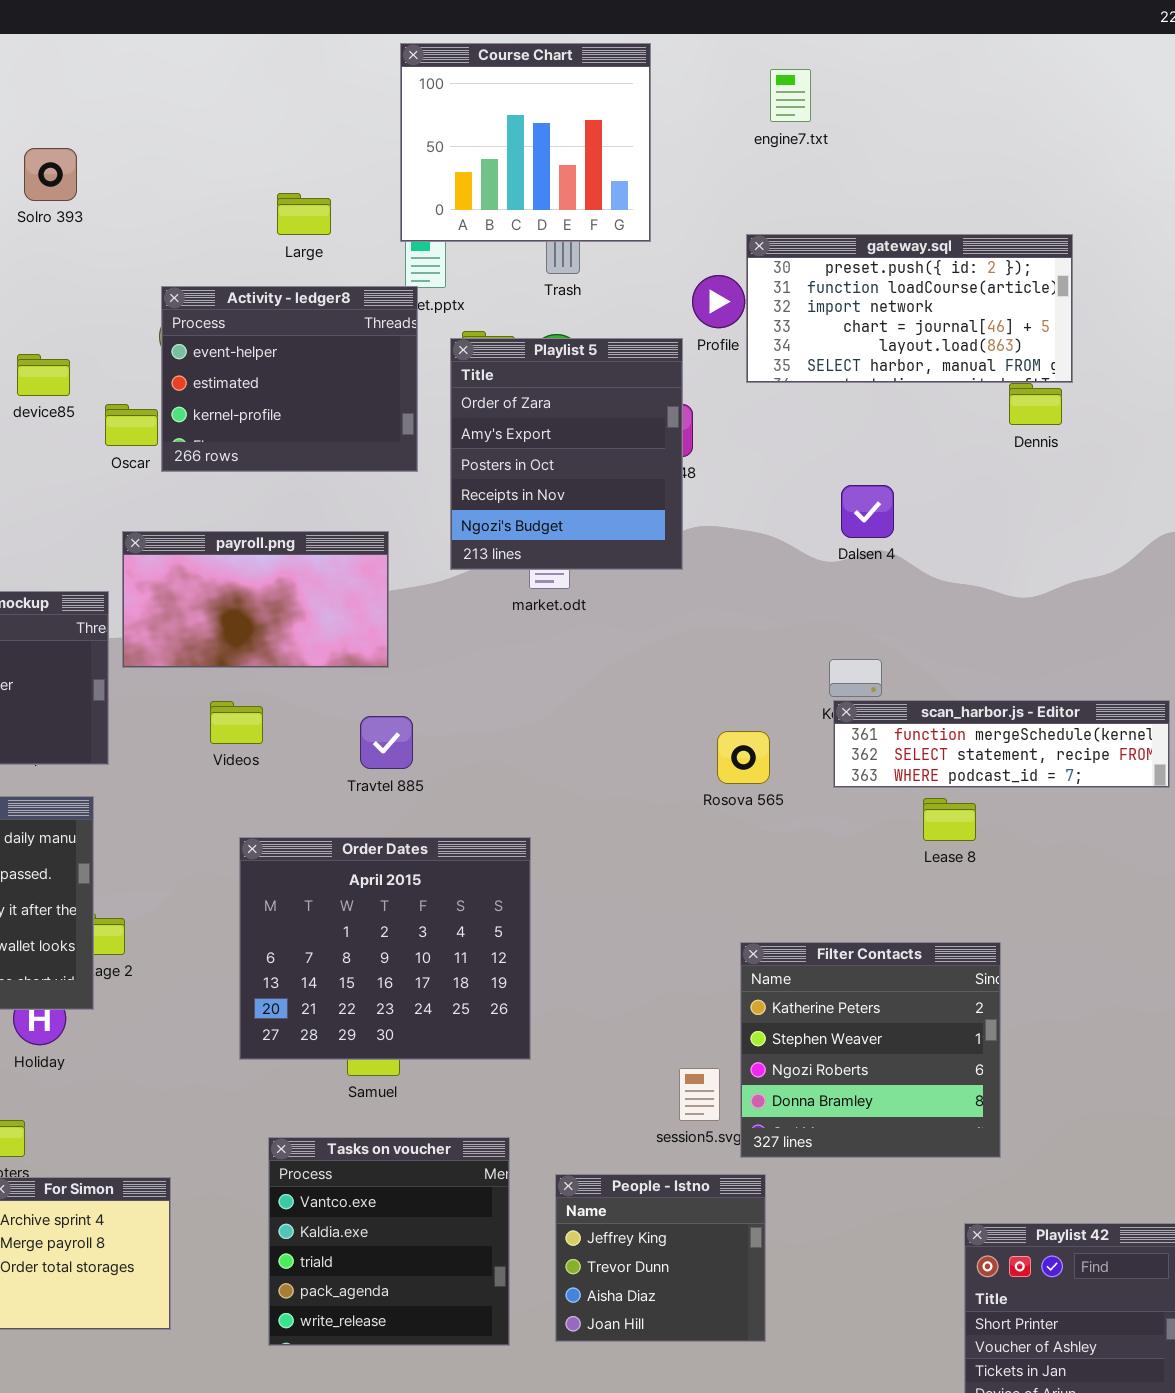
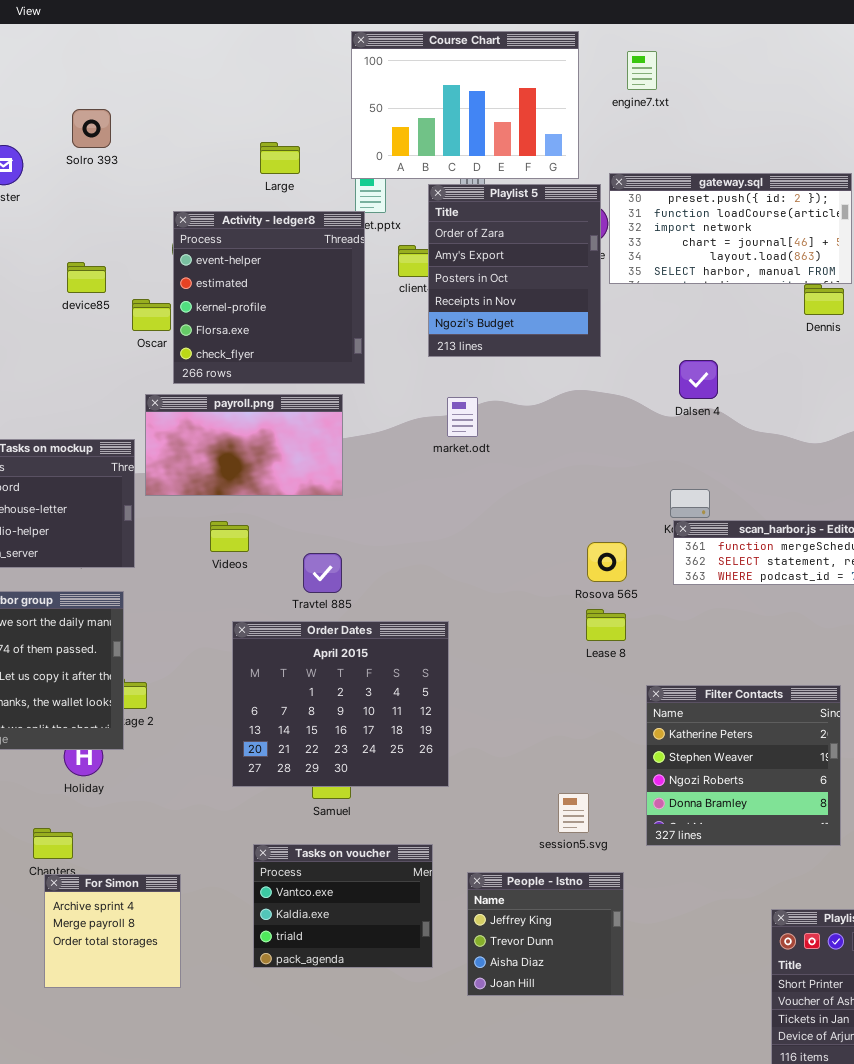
Course Chart: [400,43,651,242] -> [351,31,579,179], resized
Activity - ledger8: [161,286,418,472] -> [173,211,365,384], resized
Playlist 5: [450,338,683,570] -> [428,184,601,357], moved
Travtel 885: [360,716,413,769] -> [303,553,342,593], moved
Lease 8: [923,798,976,841] -> [586,609,626,641], moved
Filter Contacts: [740,942,1001,1158] -> [646,685,841,846], moved
Tasks on voucher: [268,1137,510,1346] -> [253,844,433,968], resized

